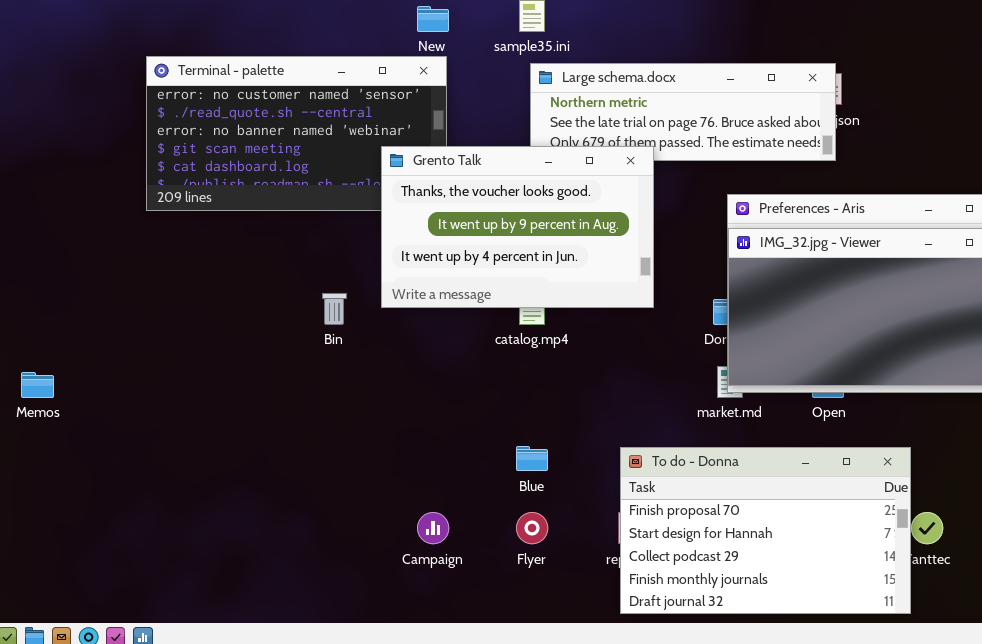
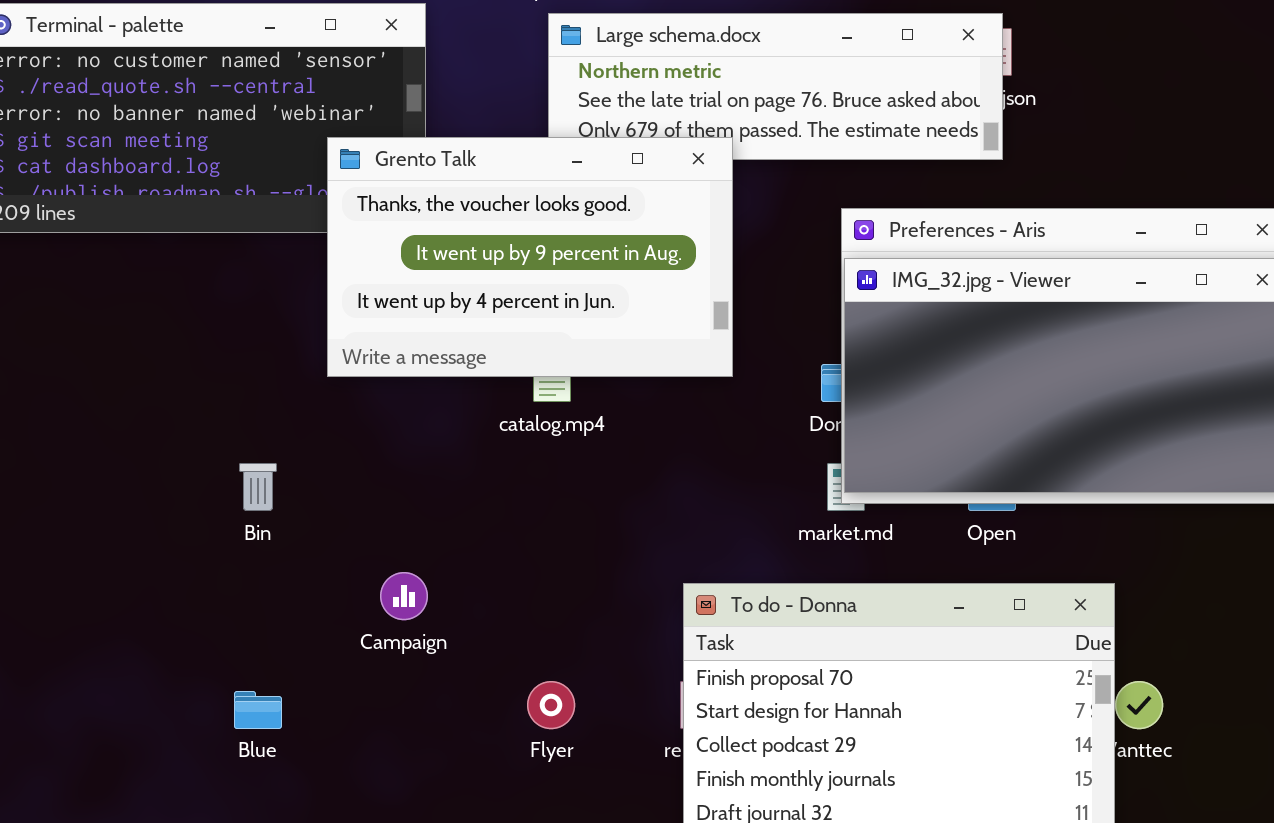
Bin: [322,293,347,325] -> [239,463,277,511], moved
Blue: [516,446,548,471] -> [234,691,282,729], moved
Campaign: [417,512,449,544] -> [380,572,428,620], moved

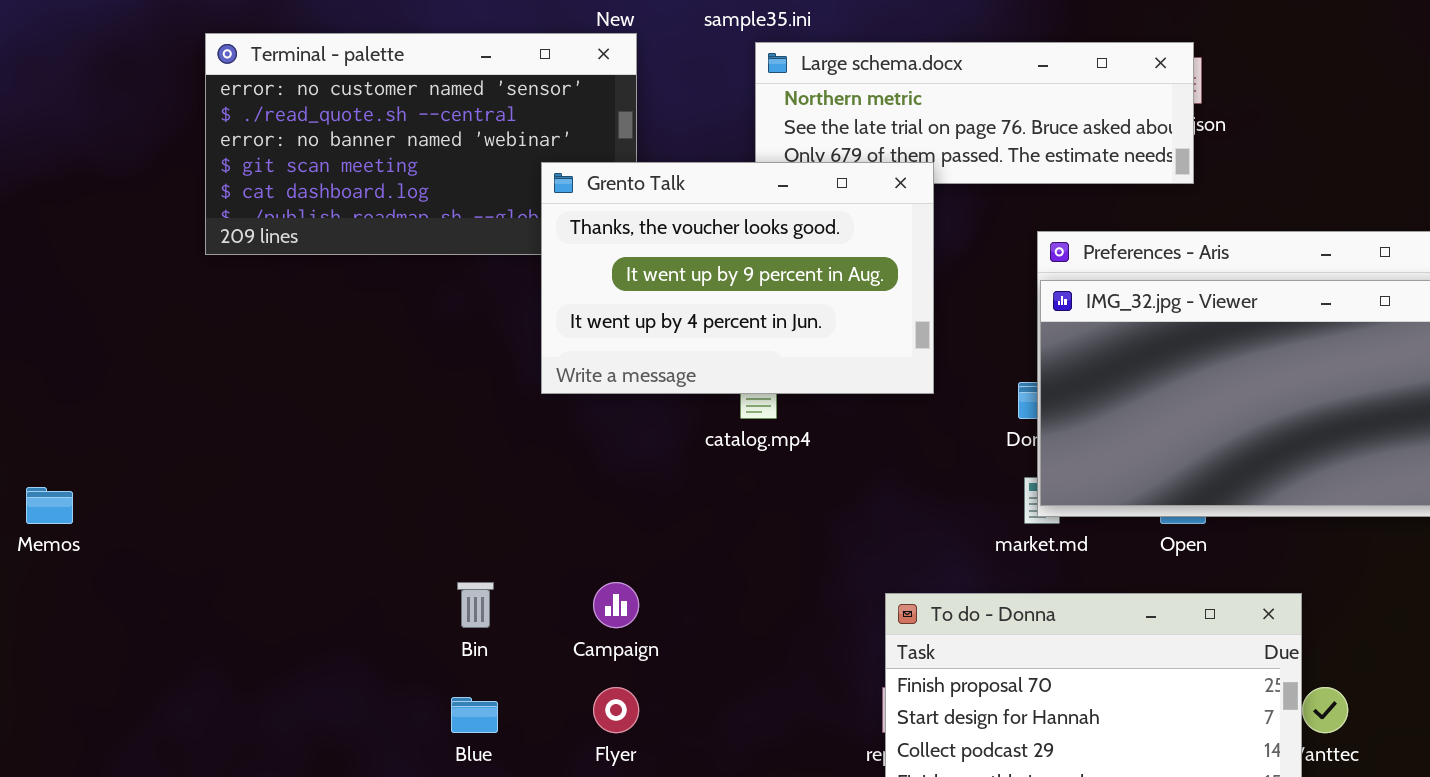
Bin: [239,463,277,511] -> [457,582,494,628], moved
Flyer: [527,681,575,729] -> [593,687,639,733], moved

